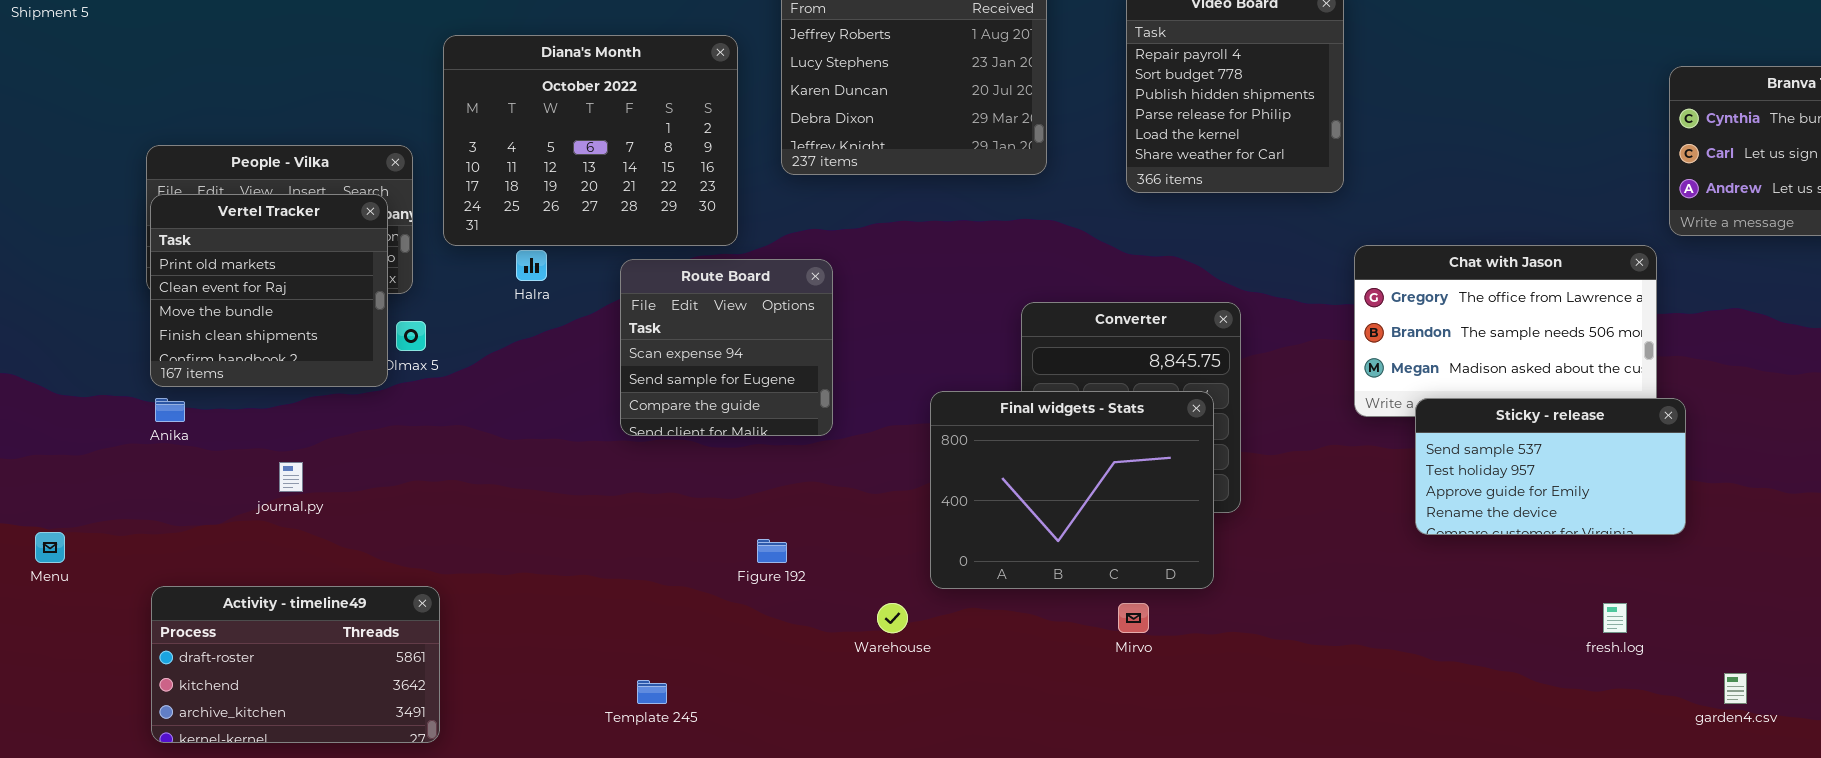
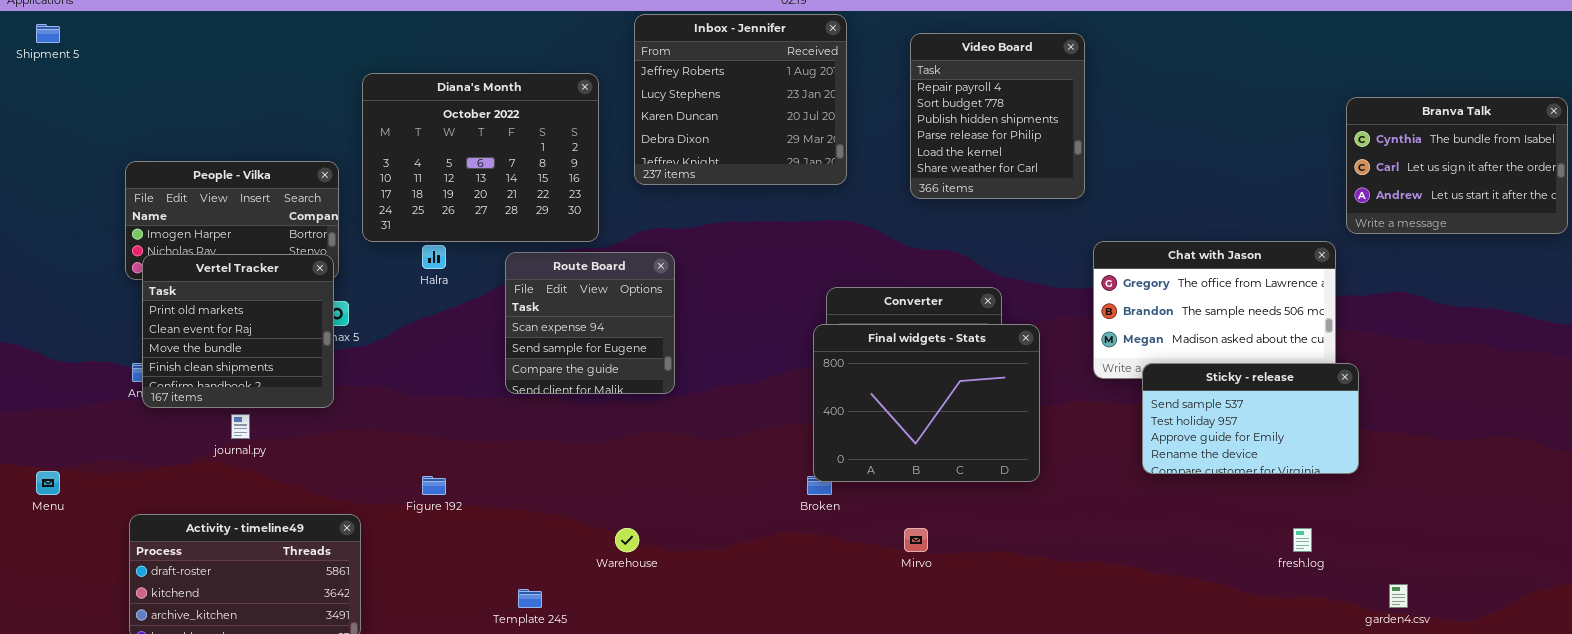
Vertel Tracker: [150,194,388,387] -> [142,254,334,408], moved
Final widgets - Stats: [930,391,1214,589] -> [813,324,1040,482], moved
Figure 192: [757,539,787,563] -> [422,476,446,495], moved
Warehouse: [877,603,908,633] -> [615,528,639,552], moved

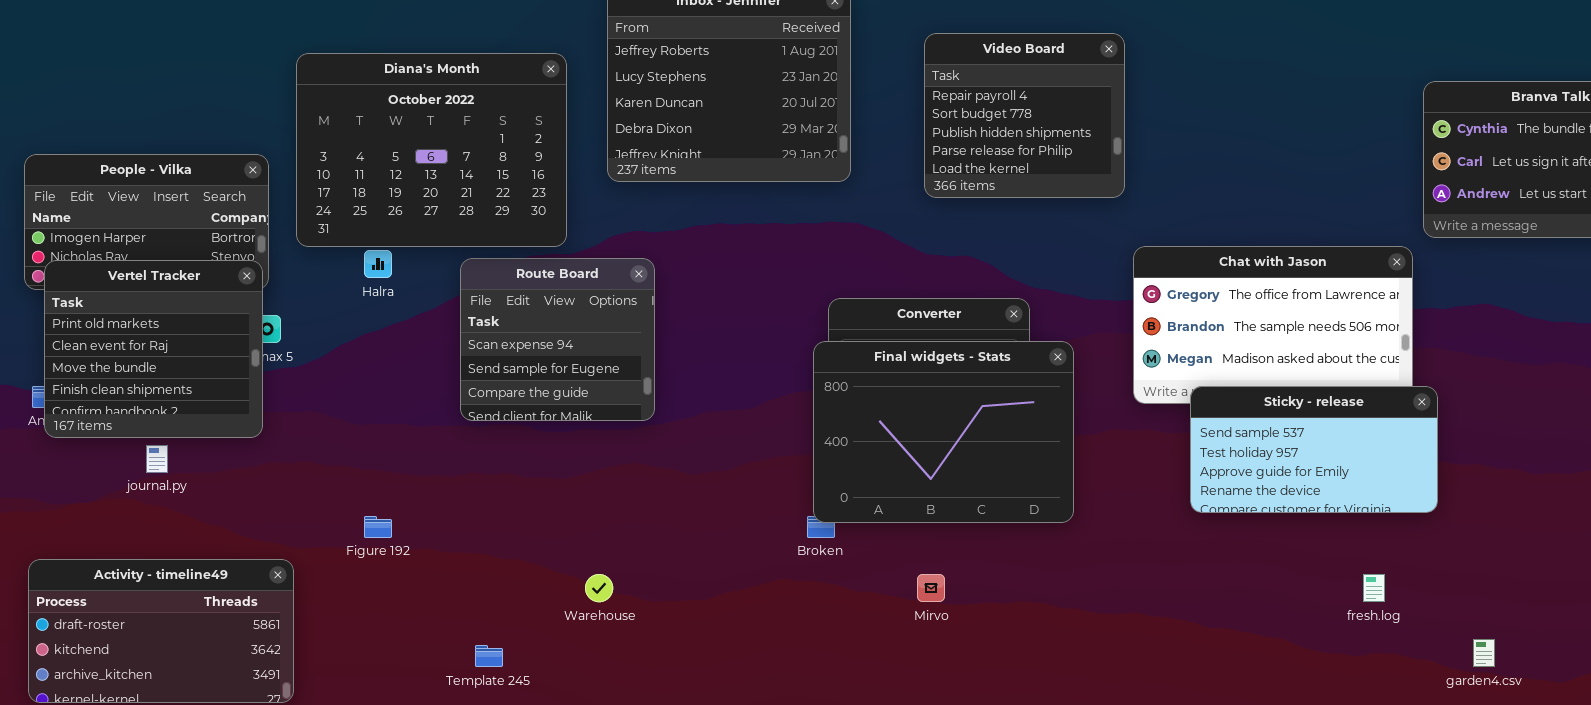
Video Board: [910,33,1085,199] -> [924,33,1125,198], resized

